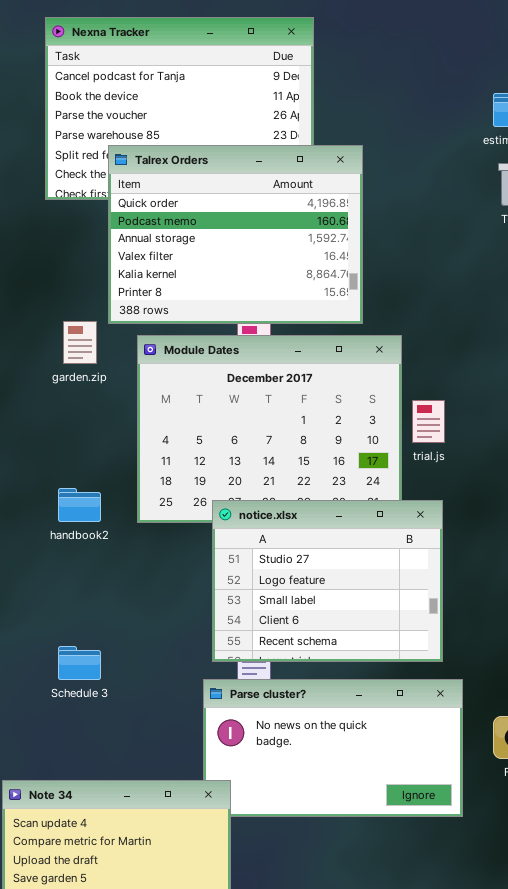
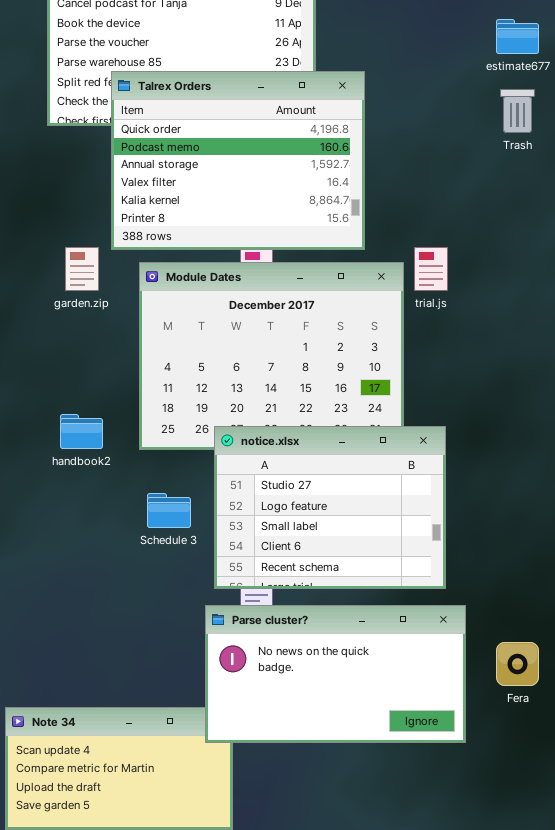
trial.js: [412,400,445,443] -> [414,247,448,291], moved
Schedule 3: [58,646,101,680] -> [147,493,191,528], moved
Parse cluster?: [203,679,463,817] -> [205,605,466,743], raised

